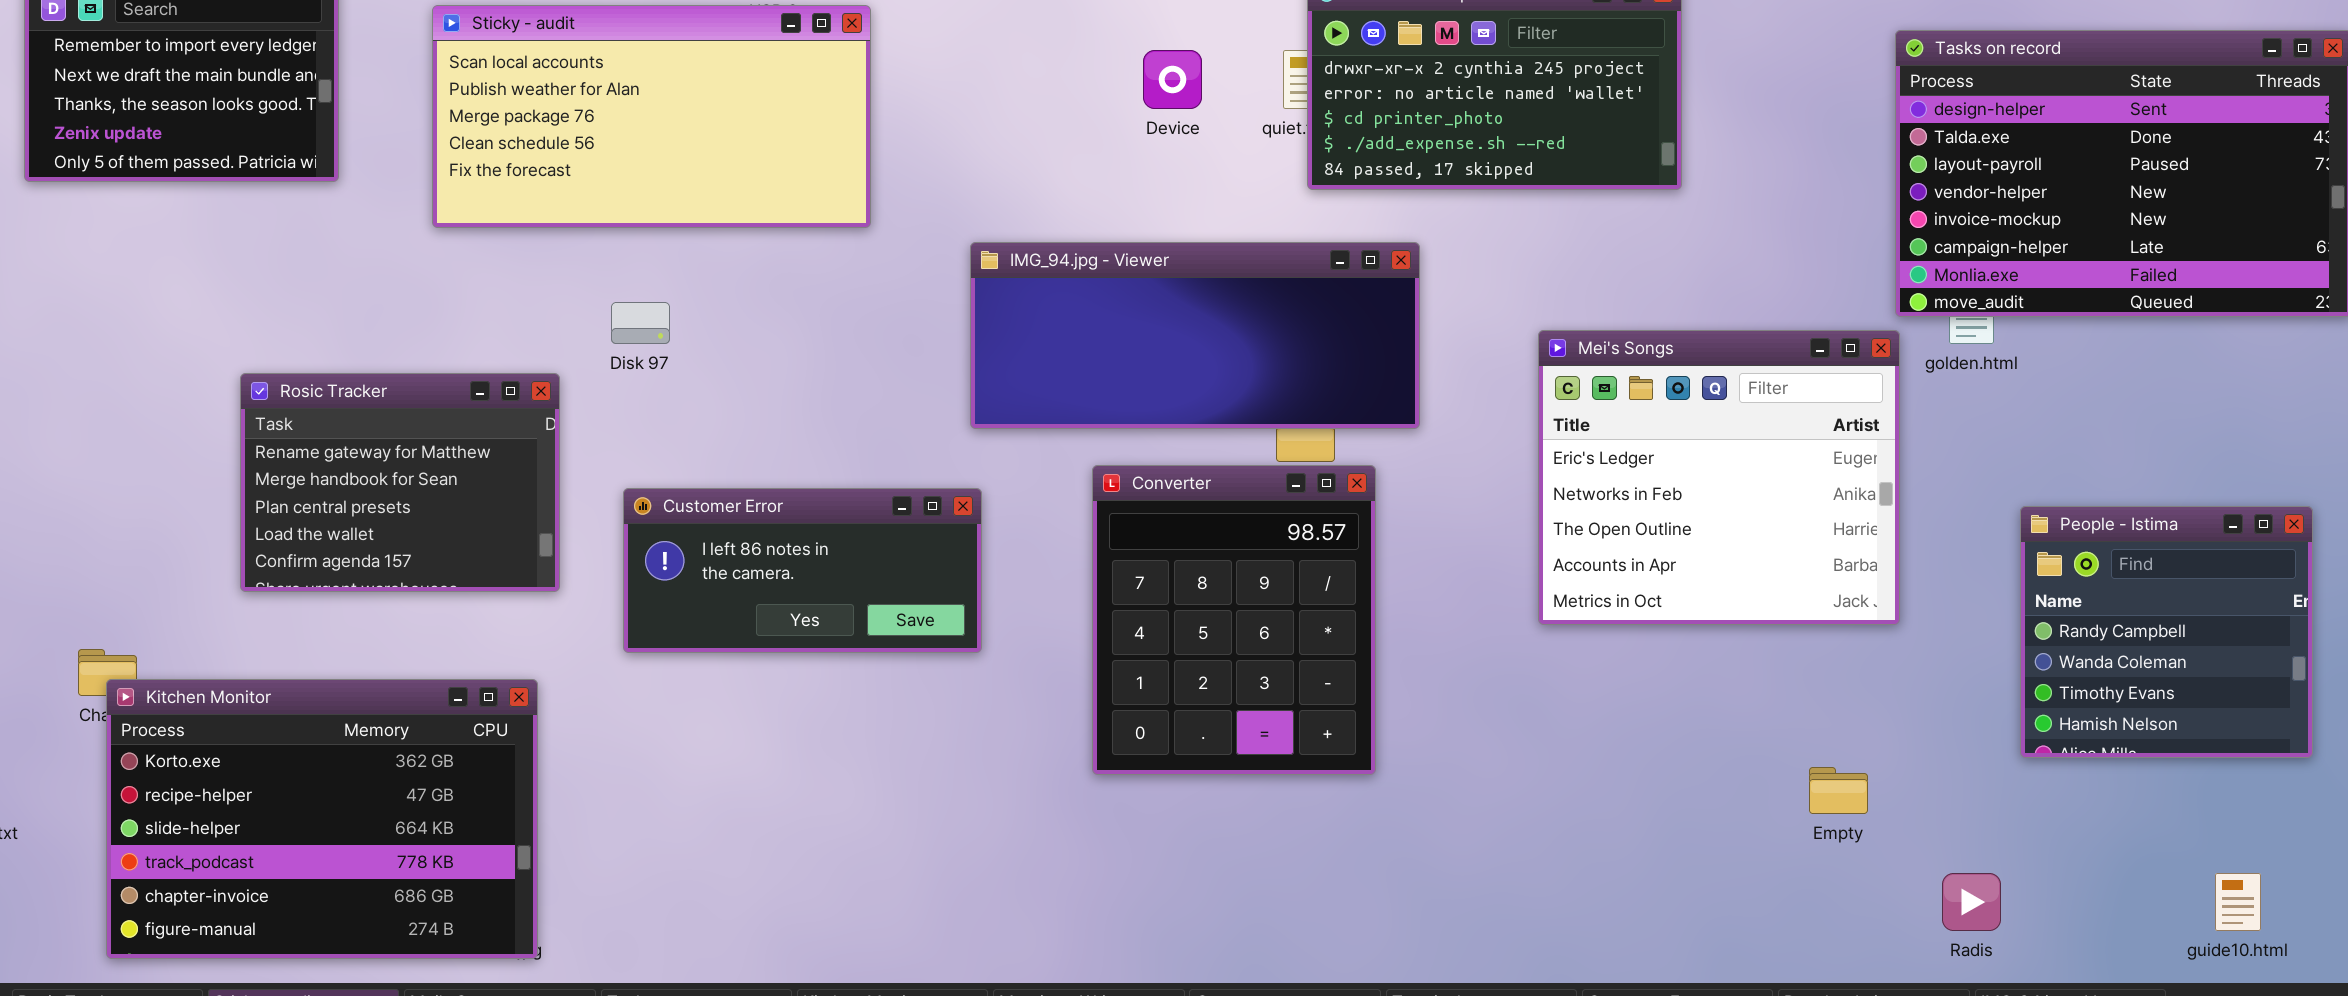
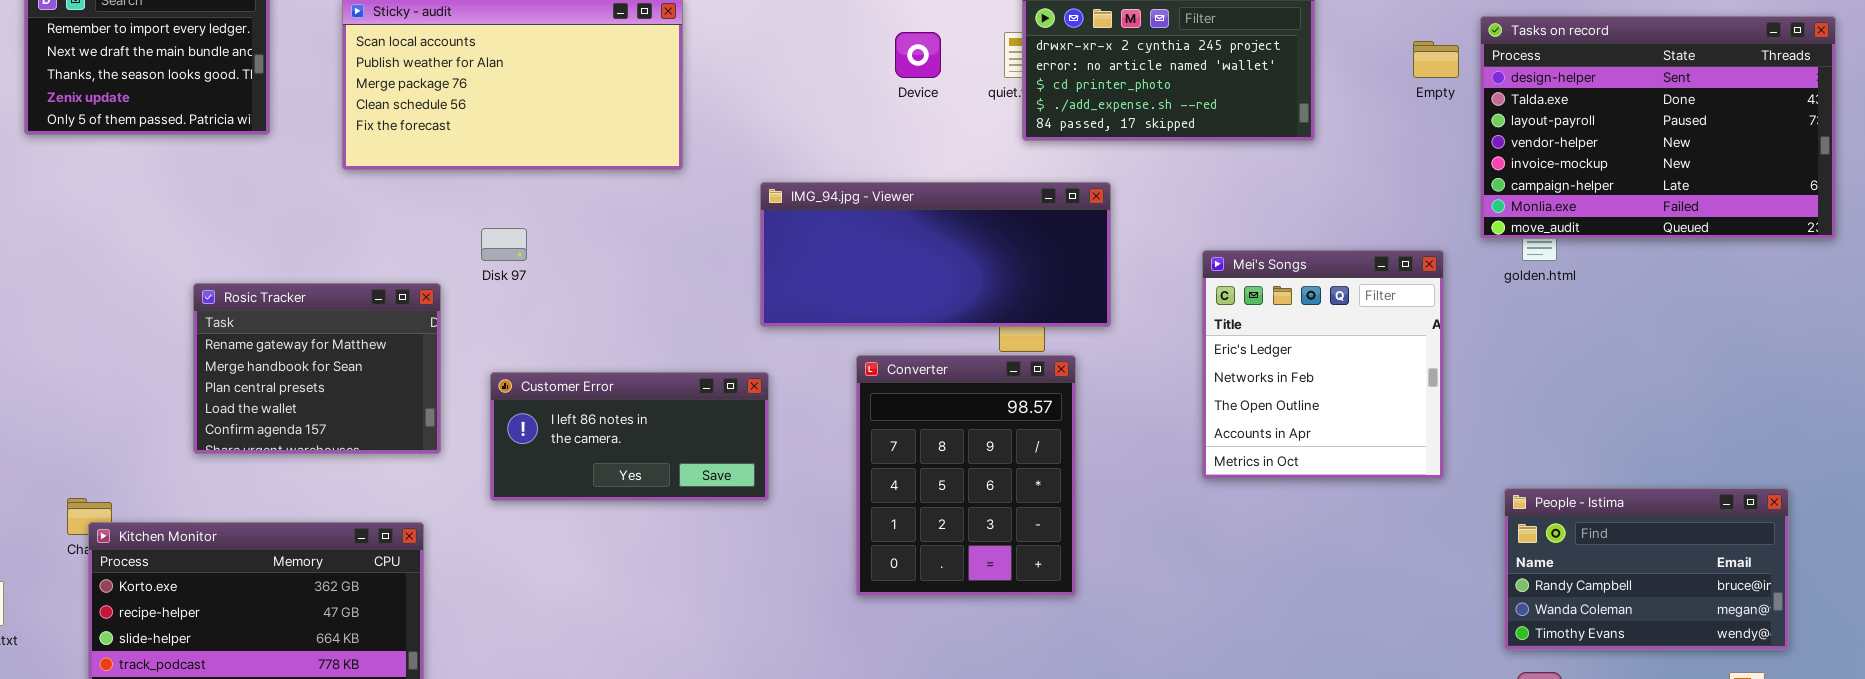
Mei's Songs: [1538,330,1900,625] -> [1202,250,1444,479], resized
People - Istima: [2020,506,2313,758] -> [1504,488,1789,650], moved, resized
Empty: [1809,767,1868,814] -> [1413,41,1459,78], moved

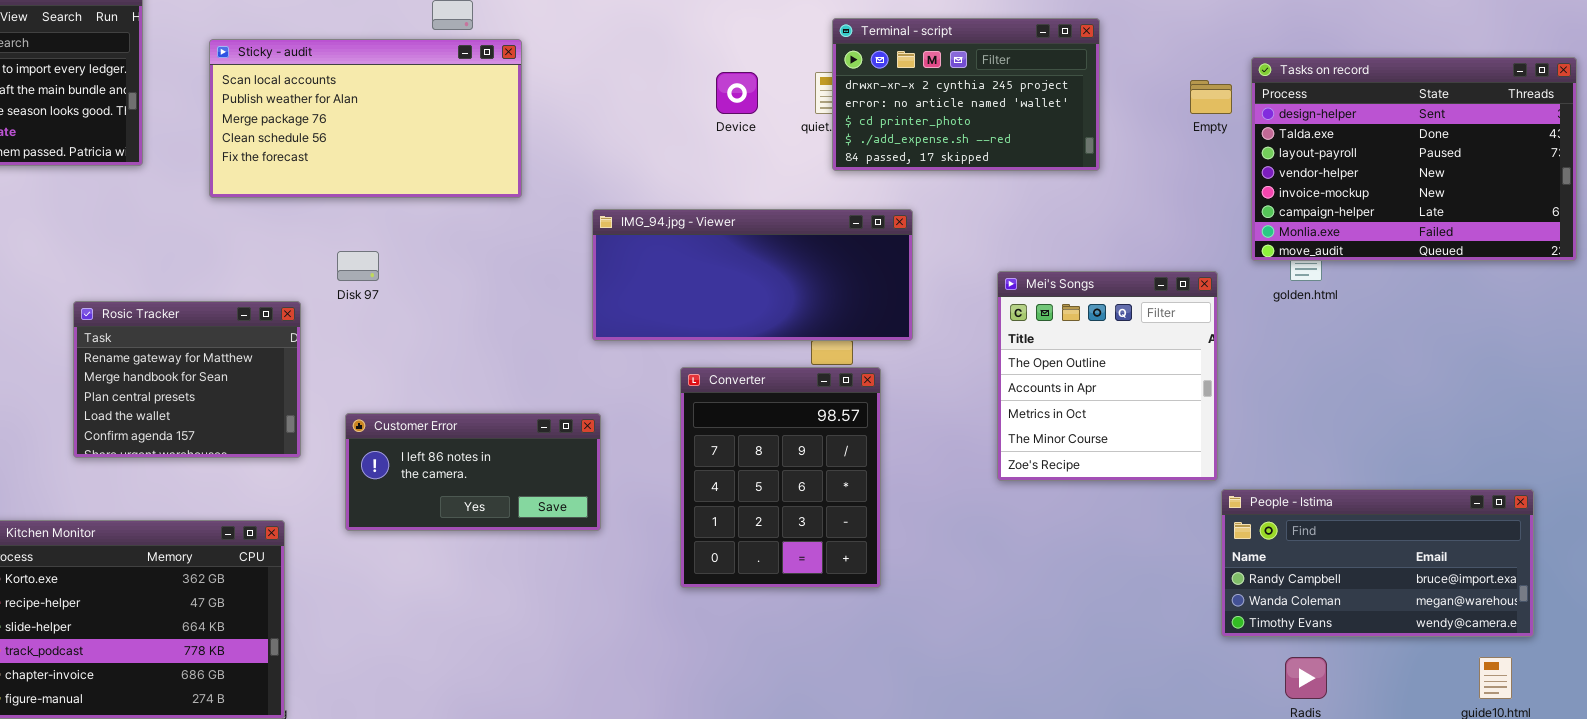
Mei's Songs: [1202,250,1444,479] -> [997,271,1218,481], scrolled down 2 rows
Customer Error: [490,372,769,501] -> [345,413,601,531], moved
People - Istima: [1504,488,1789,650] -> [1221,489,1534,637], resized

